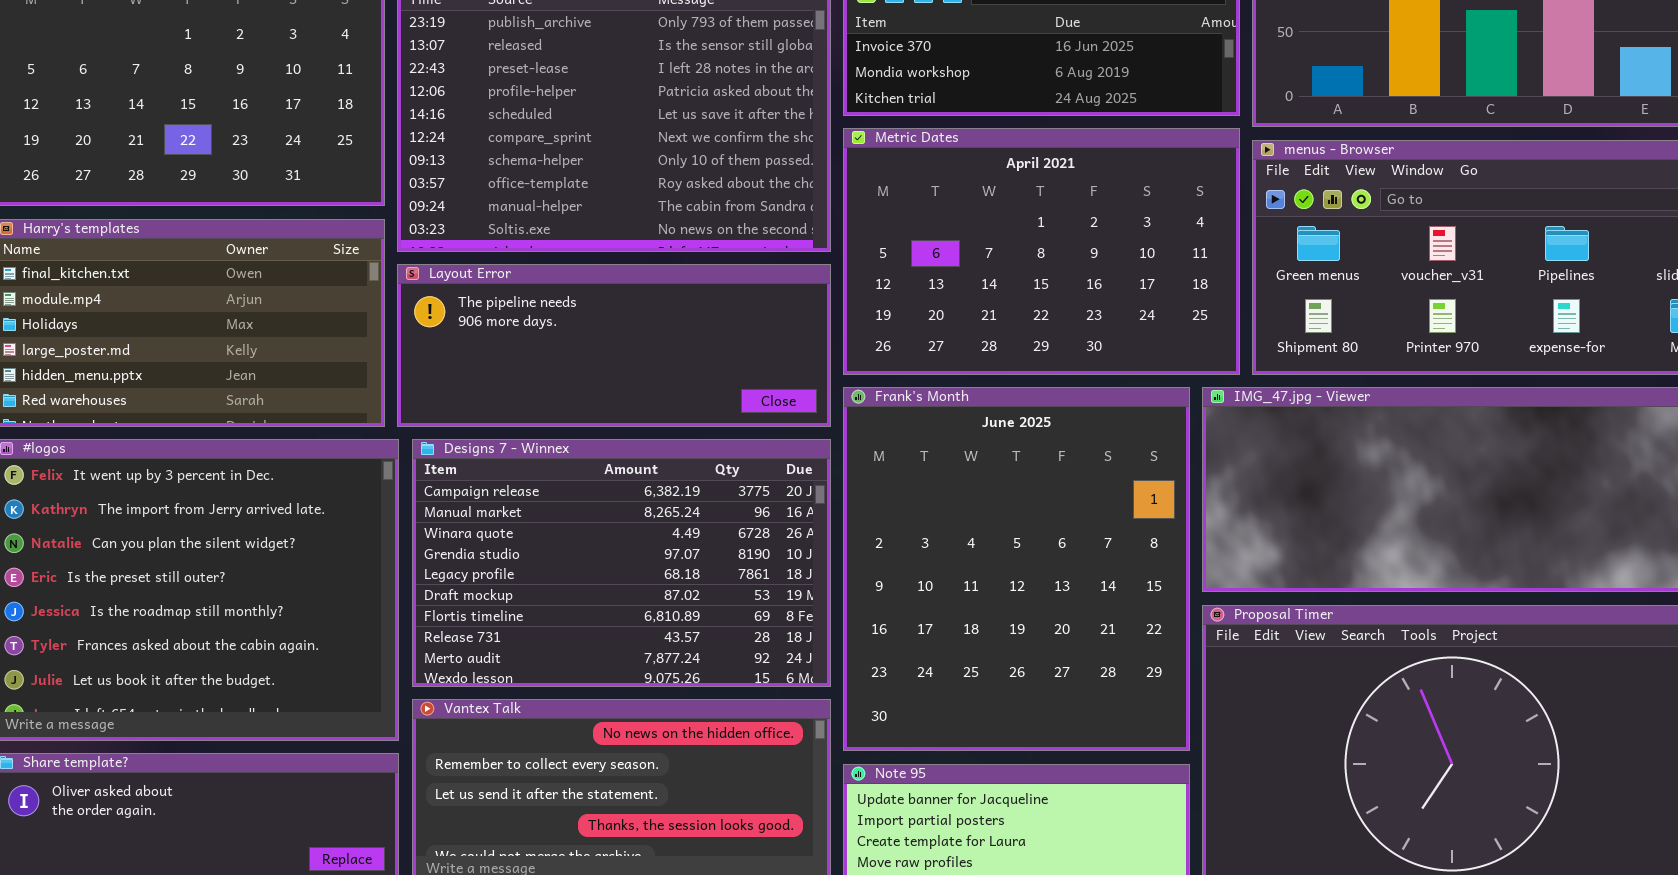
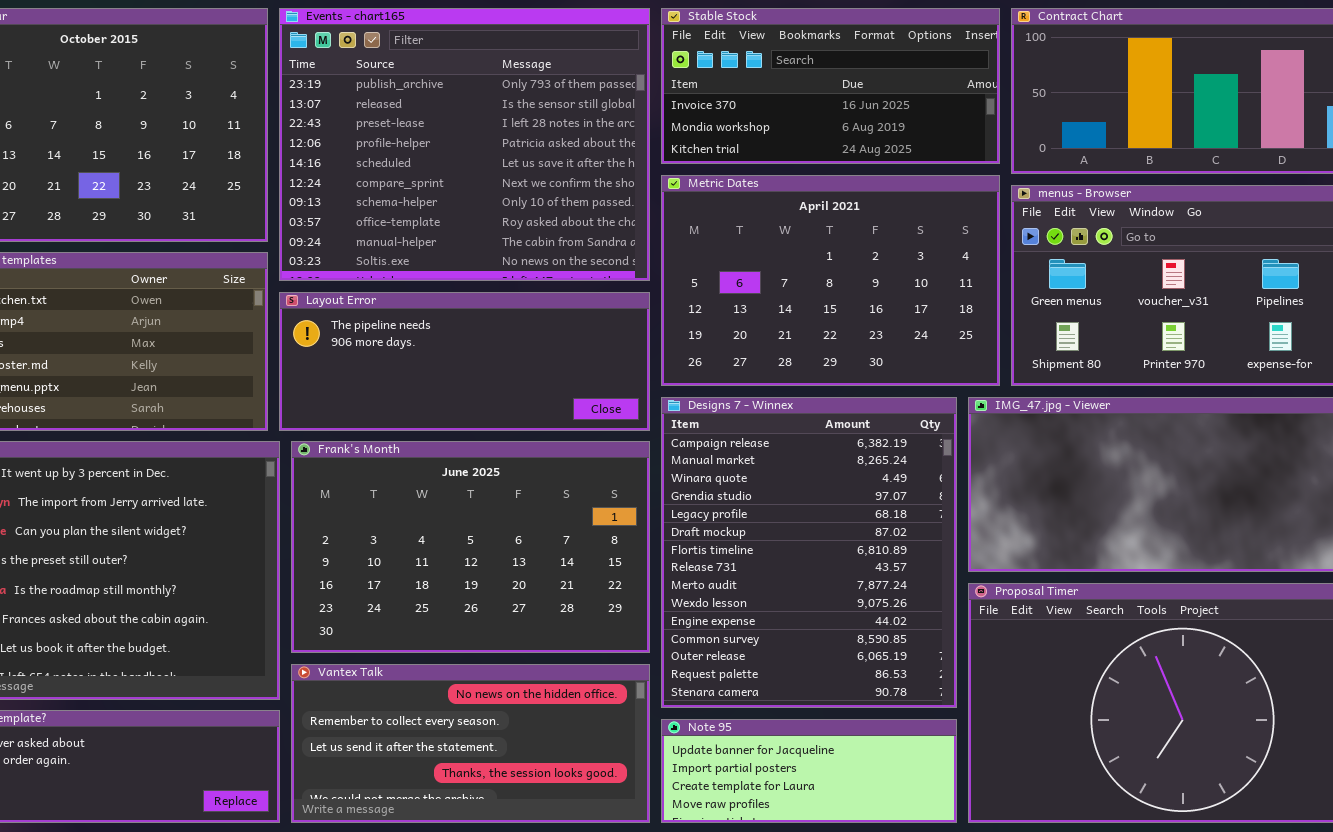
Frank's Month: [843,387,1190,751] -> [291,441,650,653], moved, resized
Designs 7 - Winnex: [412,439,831,687] -> [661,397,957,708], moved, resized

